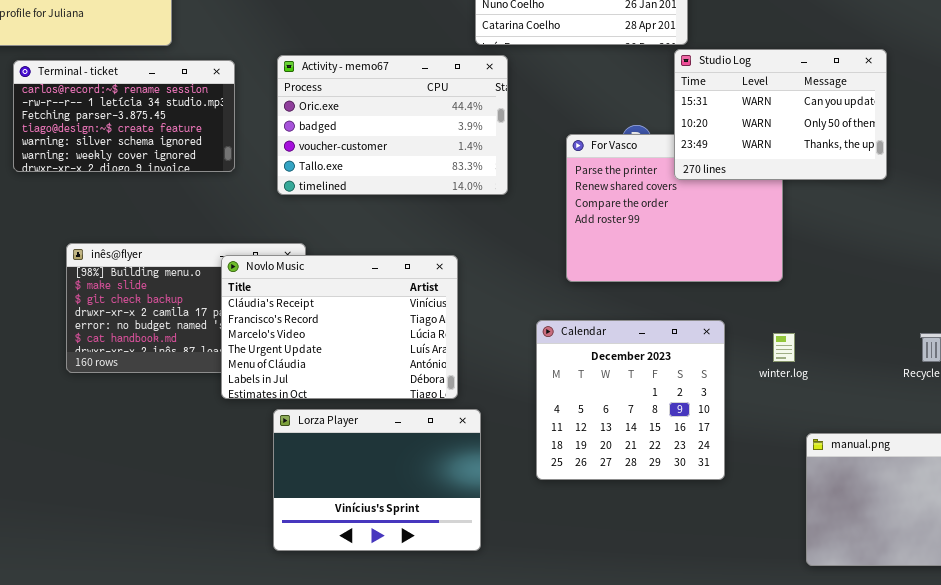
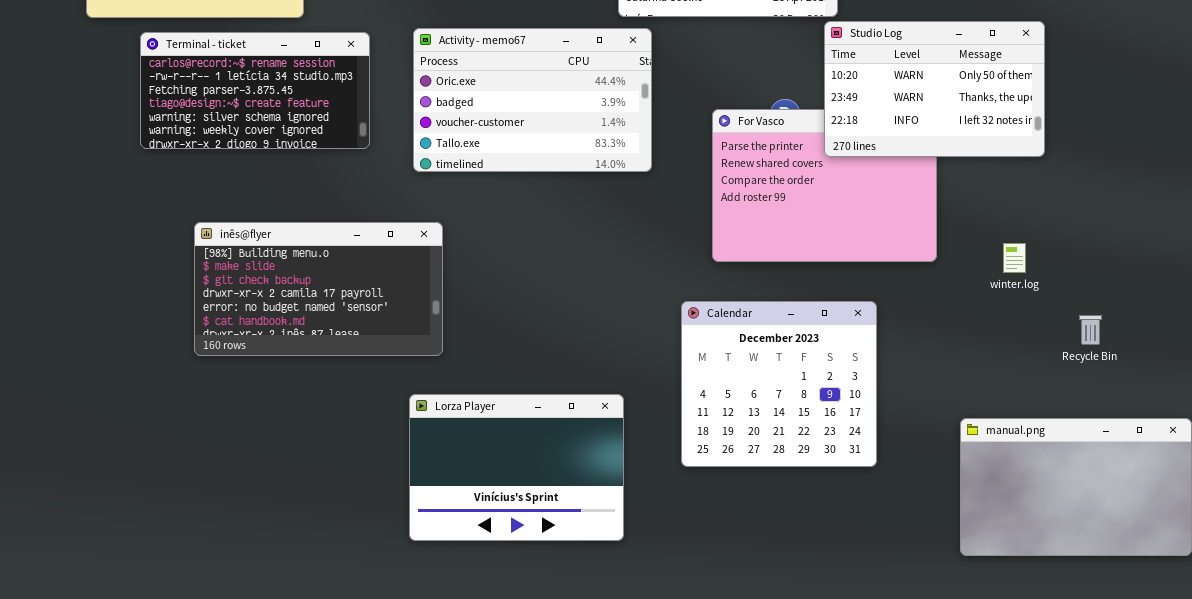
Studio Log: [674,49,887,180] -> [824,21,1045,157], scrolled down 1 row
Novlo Music: [221,255,458,399] -> none, closed
winter.log: [773,333,795,362] -> [1003,243,1026,273], moved

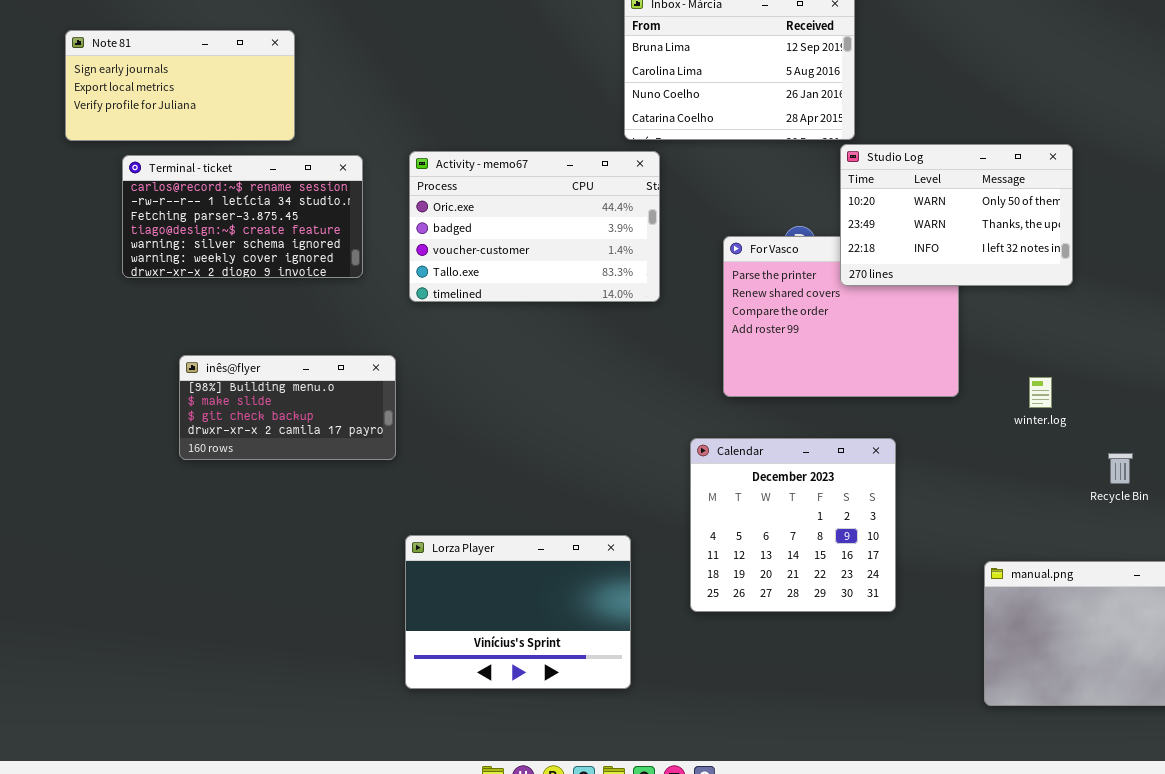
inês@flyer: [194,222,443,356] -> [179,355,396,460], resized

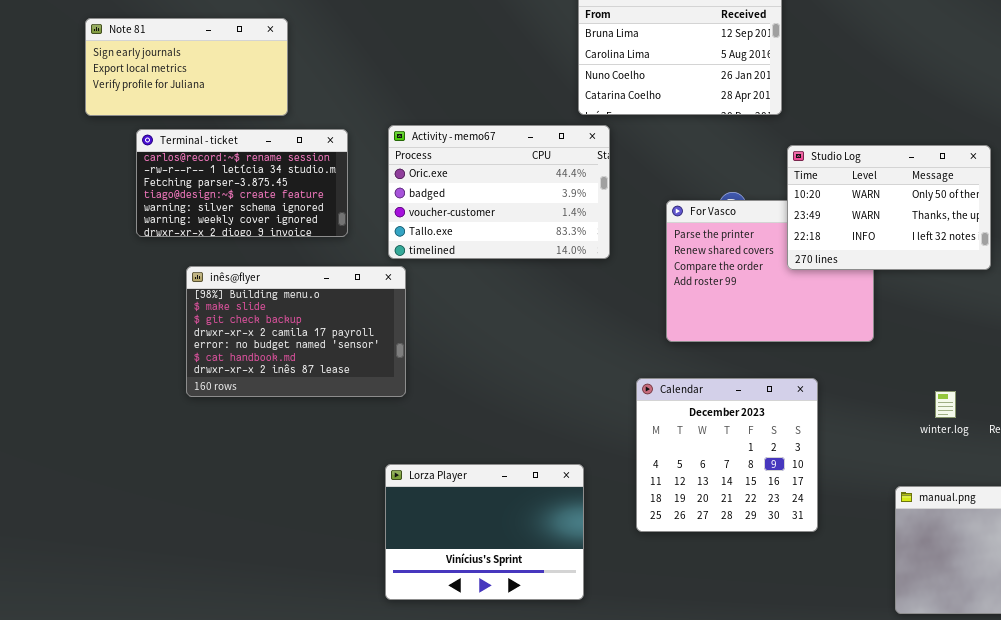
Studio Log: [840,144,1073,286] -> [787,145,991,270], moved
inês@flyer: [179,355,396,460] -> [186,266,406,397], resized
winter.log: [1029,377,1052,408] -> [935,391,956,418], moved

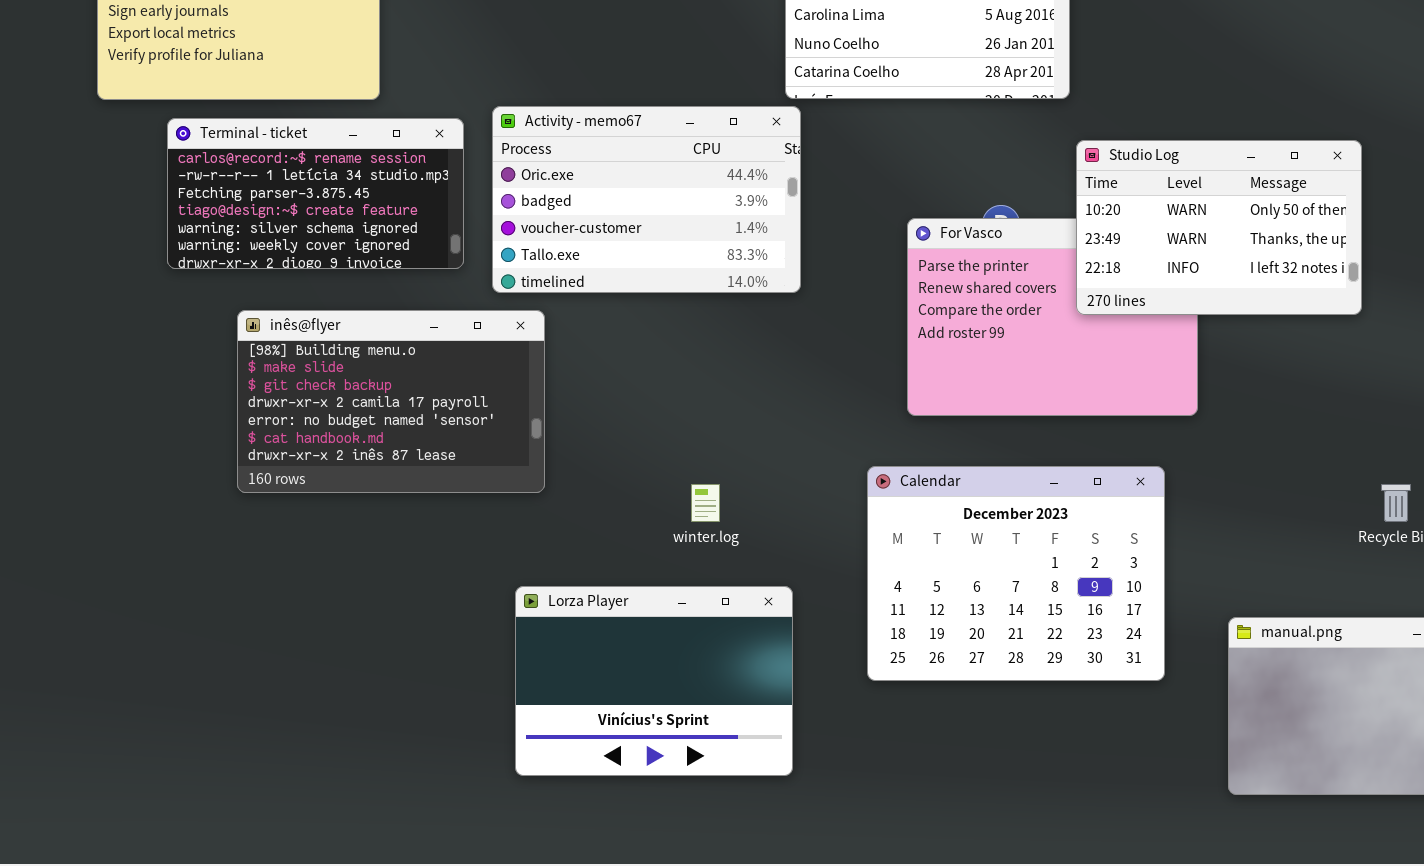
Activity - memo67: [388,125,610,259] -> [492,106,801,293], moved
Calendar: [636,378,818,532] -> [867,466,1165,681], resized
winter.log: [935,391,956,418] -> [691,484,720,522], moved

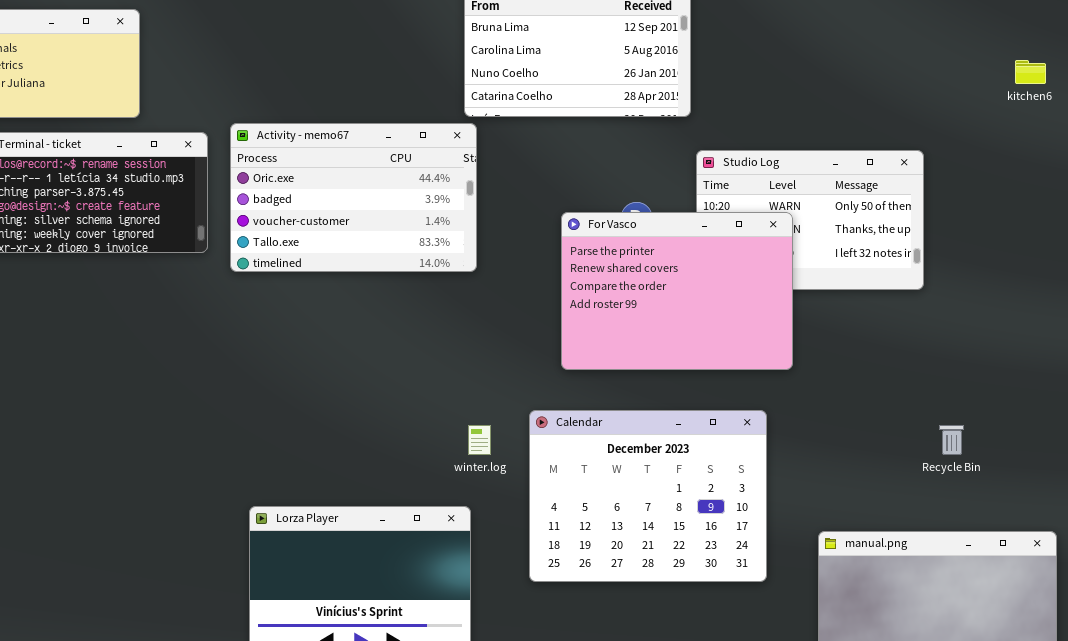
For Vasco: [907,218,1198,416] -> [561,212,793,370], raised
inês@flyer: [237,310,545,493] -> none, closed
winter.log: [691,484,720,522] -> [468,425,491,455], moved

